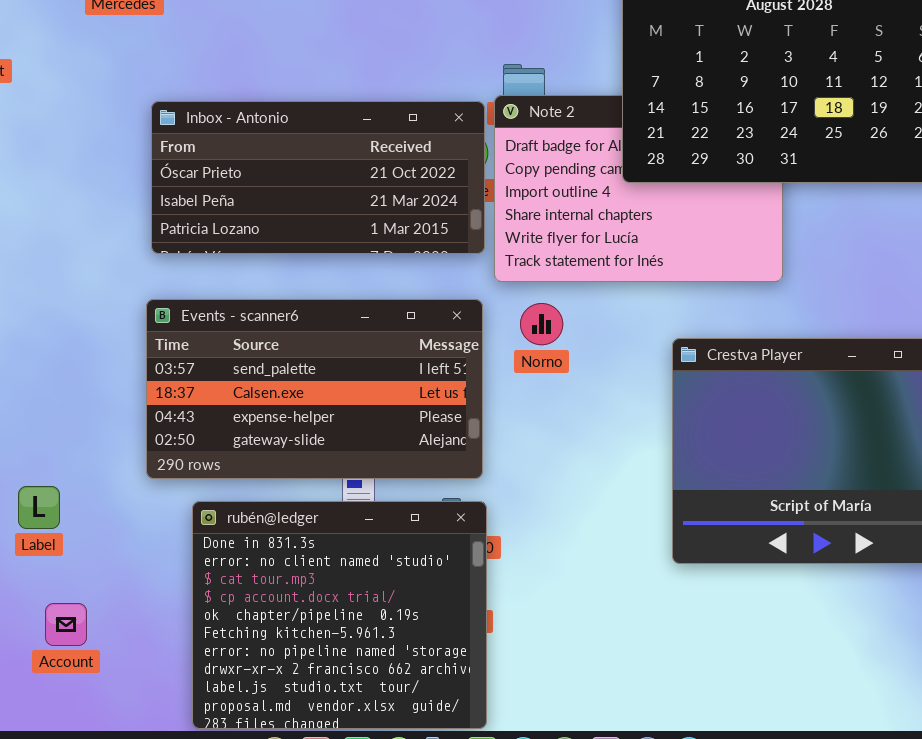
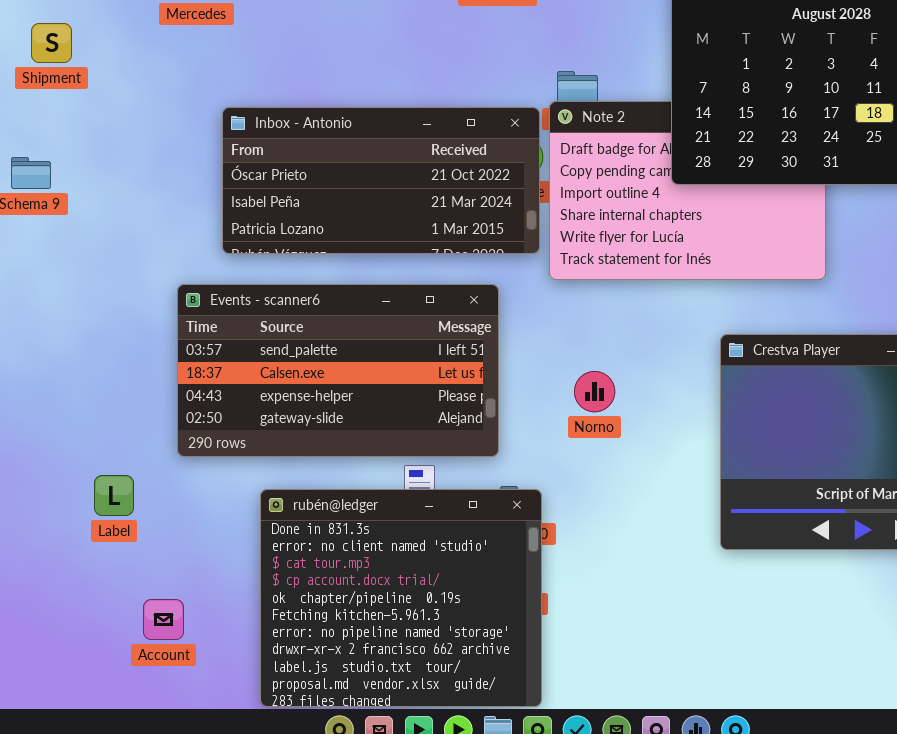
Events - scanner6: [146,299,483,479] -> [177,284,499,457], moved
Norno: [520,303,563,345] -> [574,371,615,412], moved
Account: [45,603,87,646] -> [143,599,184,640], moved

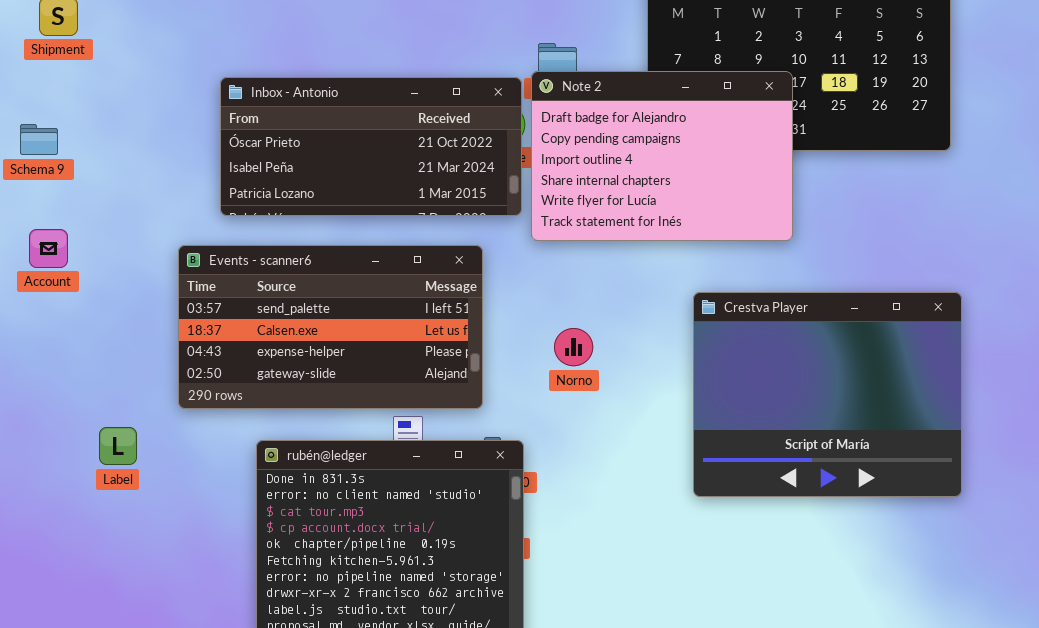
Note 2: [549,101,826,280] -> [531,71,793,241], raised
Account: [143,599,184,640] -> [29,229,68,268], moved

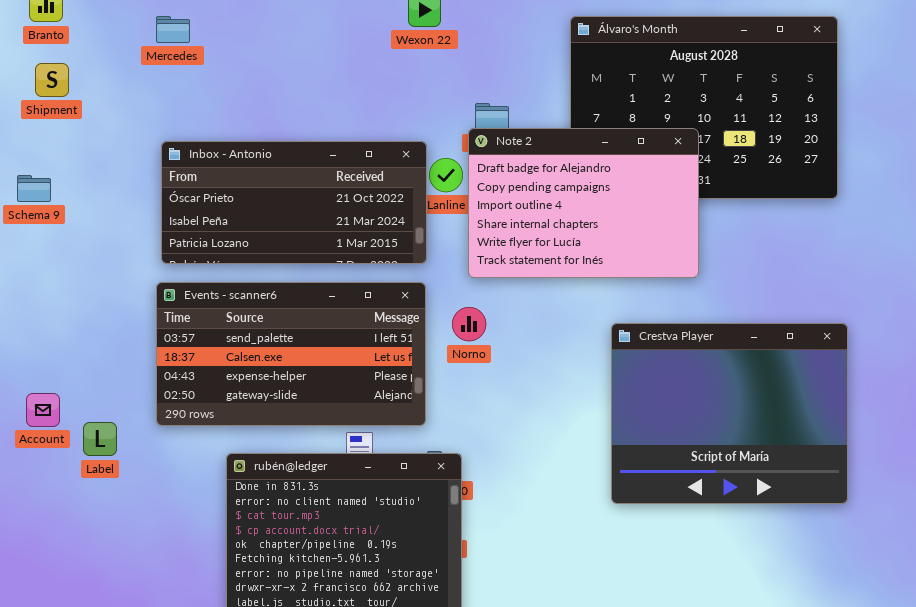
Inbox - Antonio: [220,77,522,216] -> [161,141,427,264], moved
Account: [29,229,68,268] -> [26,393,60,427], moved
Norno: [554,328,593,366] -> [452,307,486,341], moved
Label: [99,427,137,465] -> [83,422,117,456], moved

